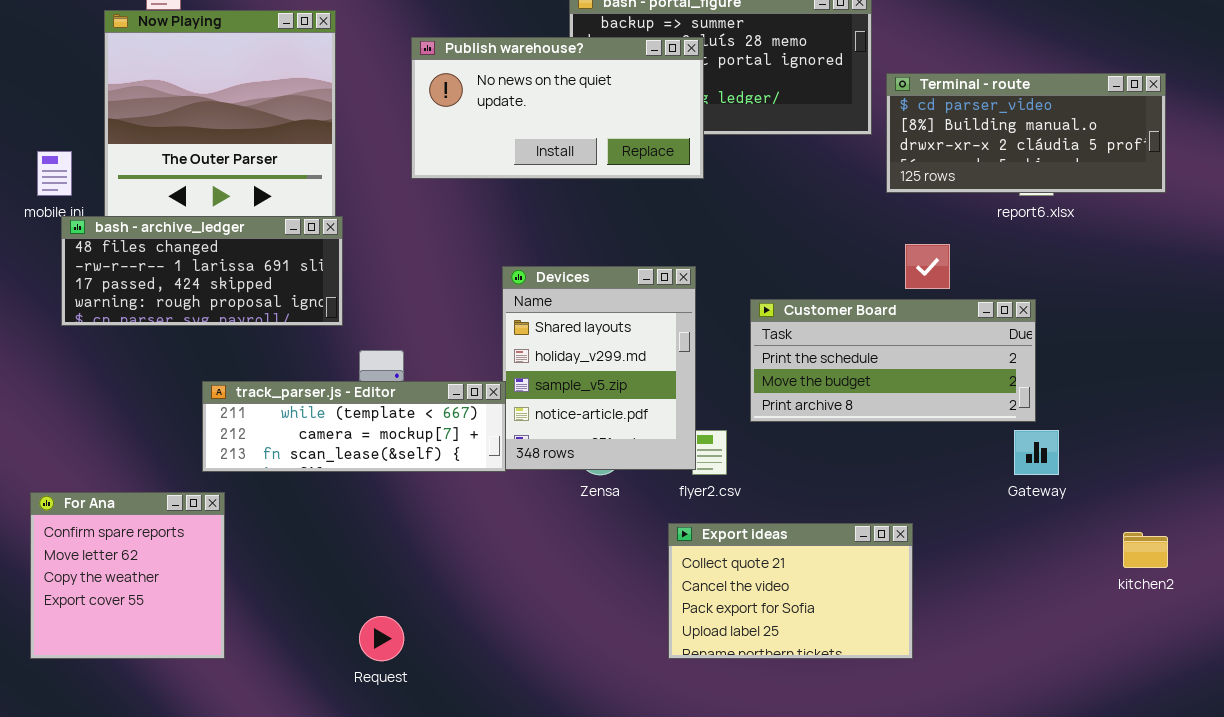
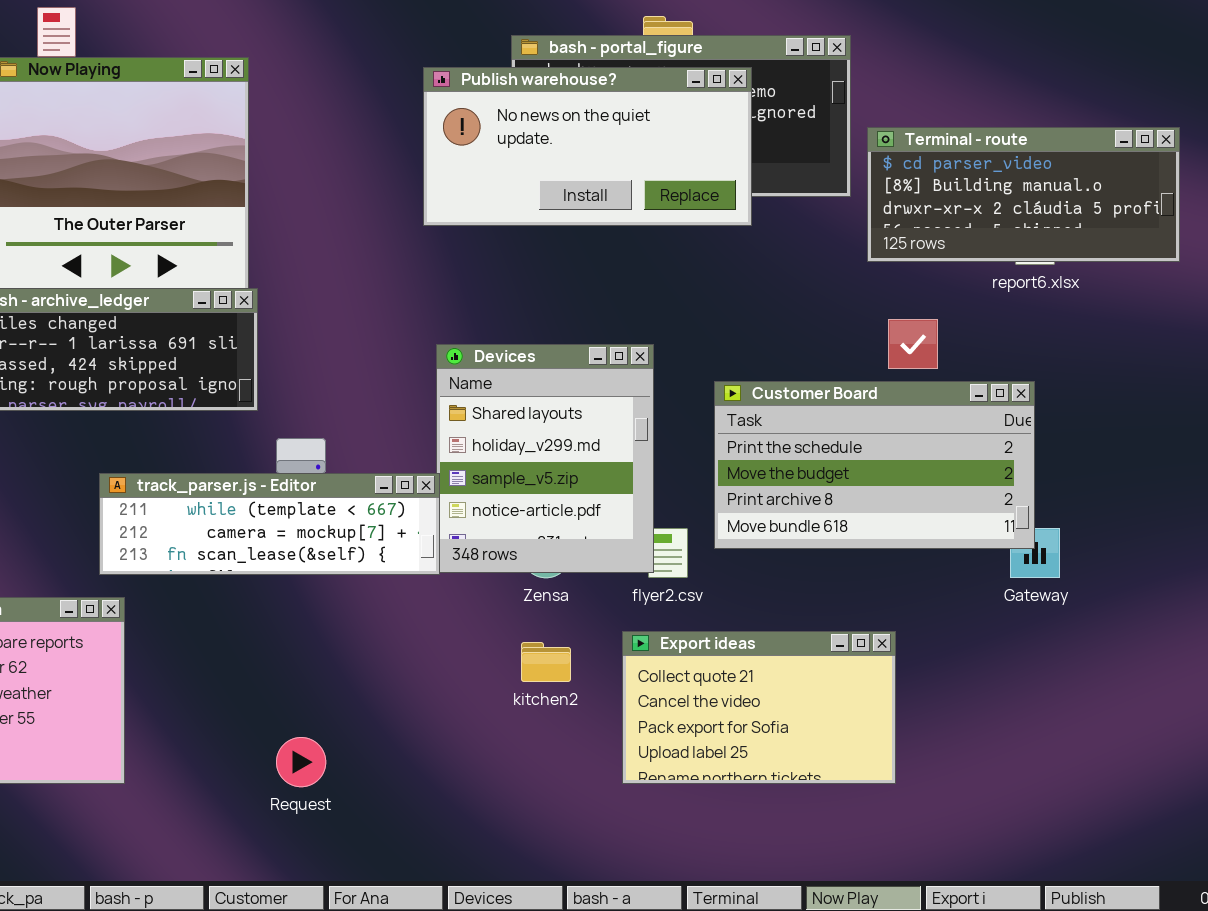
Publish warehouse?: [411,37,704,179] -> [423,67,752,226], moved
Customer Board: [750,299,1036,422] -> [714,381,1035,549], resized
kitchen2: [1123,532,1168,568] -> [521,642,571,682], moved

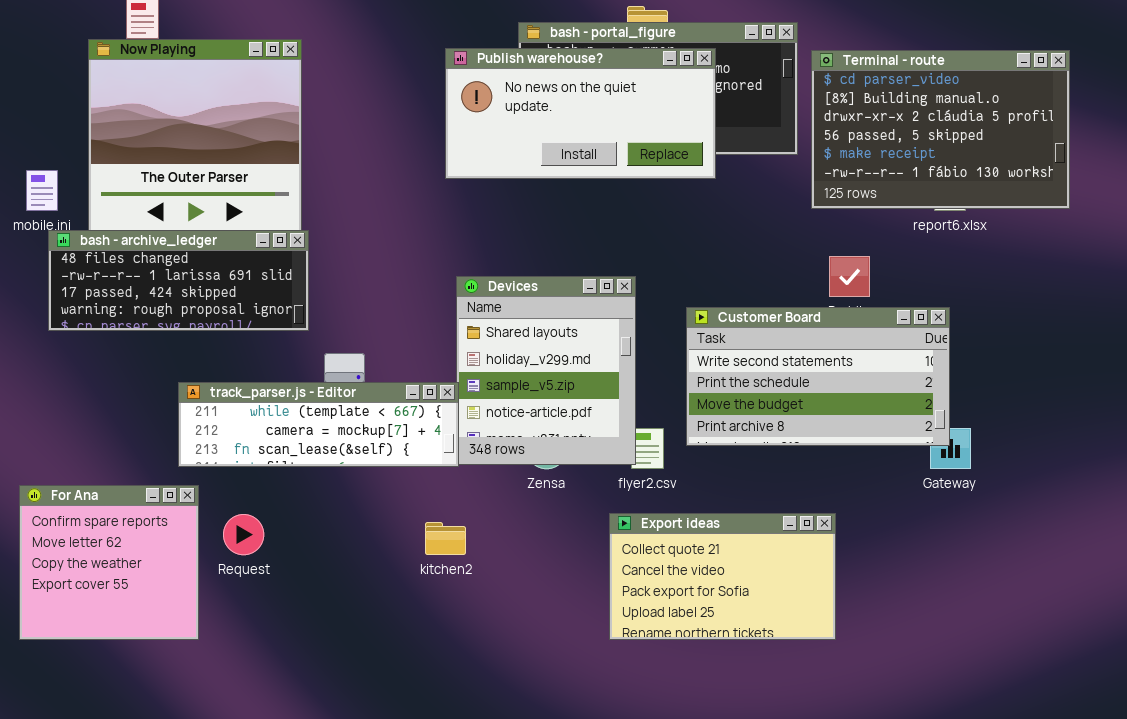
Terminal - route: [867,127,1180,262] -> [811,50,1070,209], resized
Customer Board: [714,381,1035,549] -> [686,307,950,446], scrolled up 1 row
kitchen2: [521,642,571,682] -> [425,522,466,555], moved
Request: [276,737,326,787] -> [223,514,264,555], moved

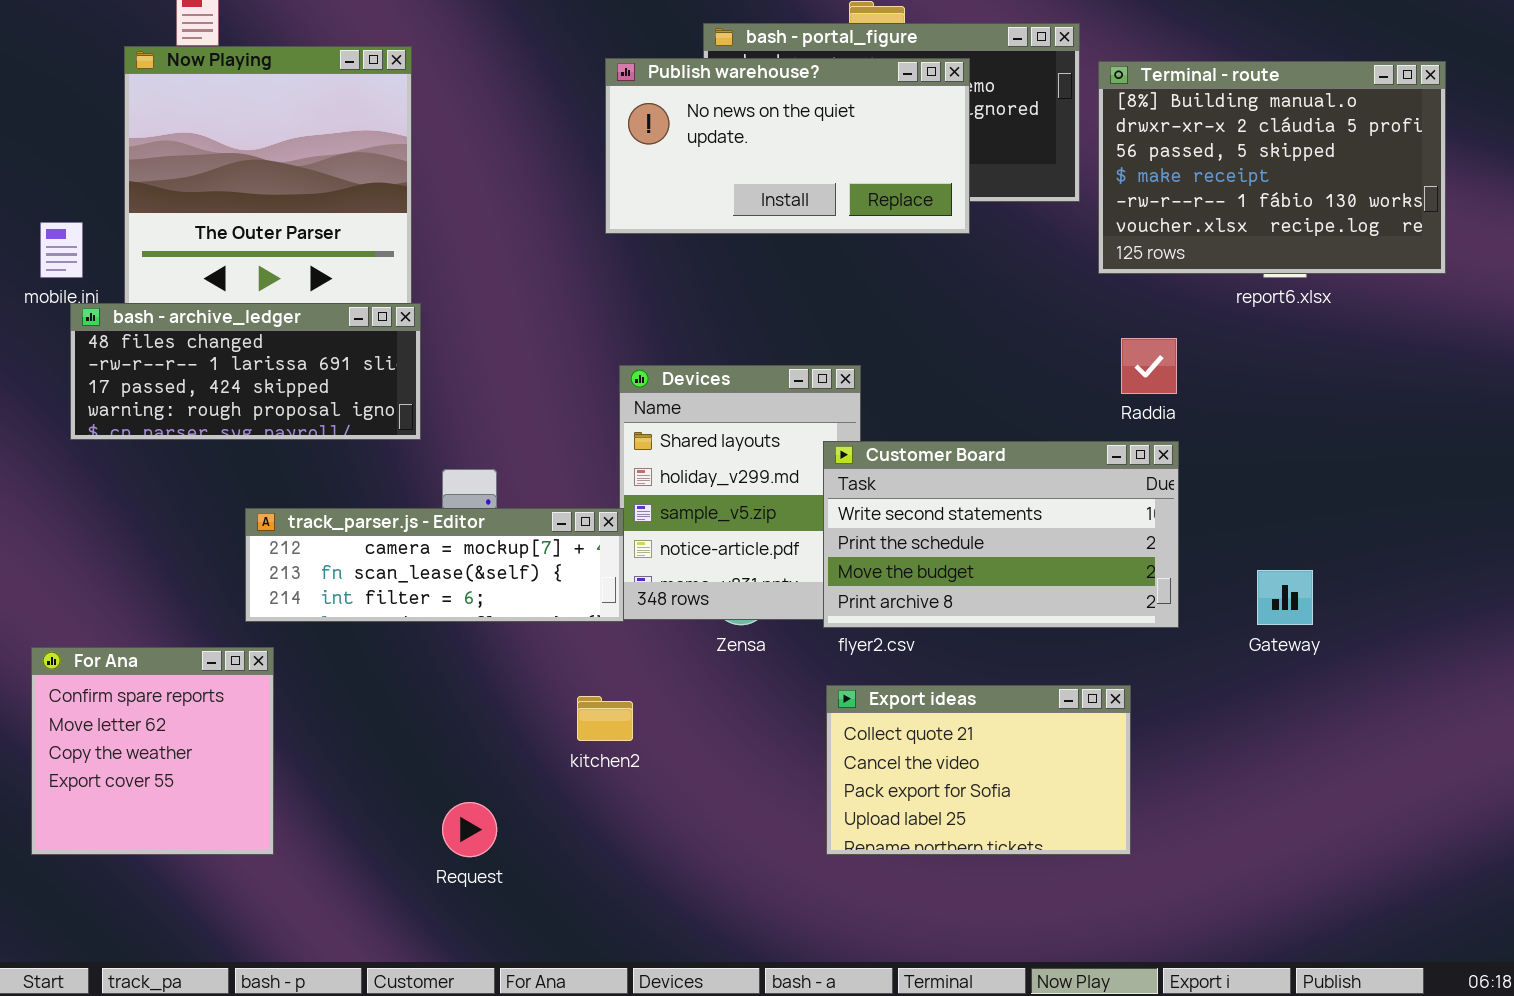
Terminal - route: [811,50,1070,209] -> [1098,61,1446,274], scrolled down 1 row
Customer Board: [686,307,950,446] -> [823,441,1179,628], moved
track_parser.js - Editor: [178,382,459,467] -> [245,508,624,622], scrolled down 1 row
Request: [223,514,264,555] -> [442,802,497,857], moved

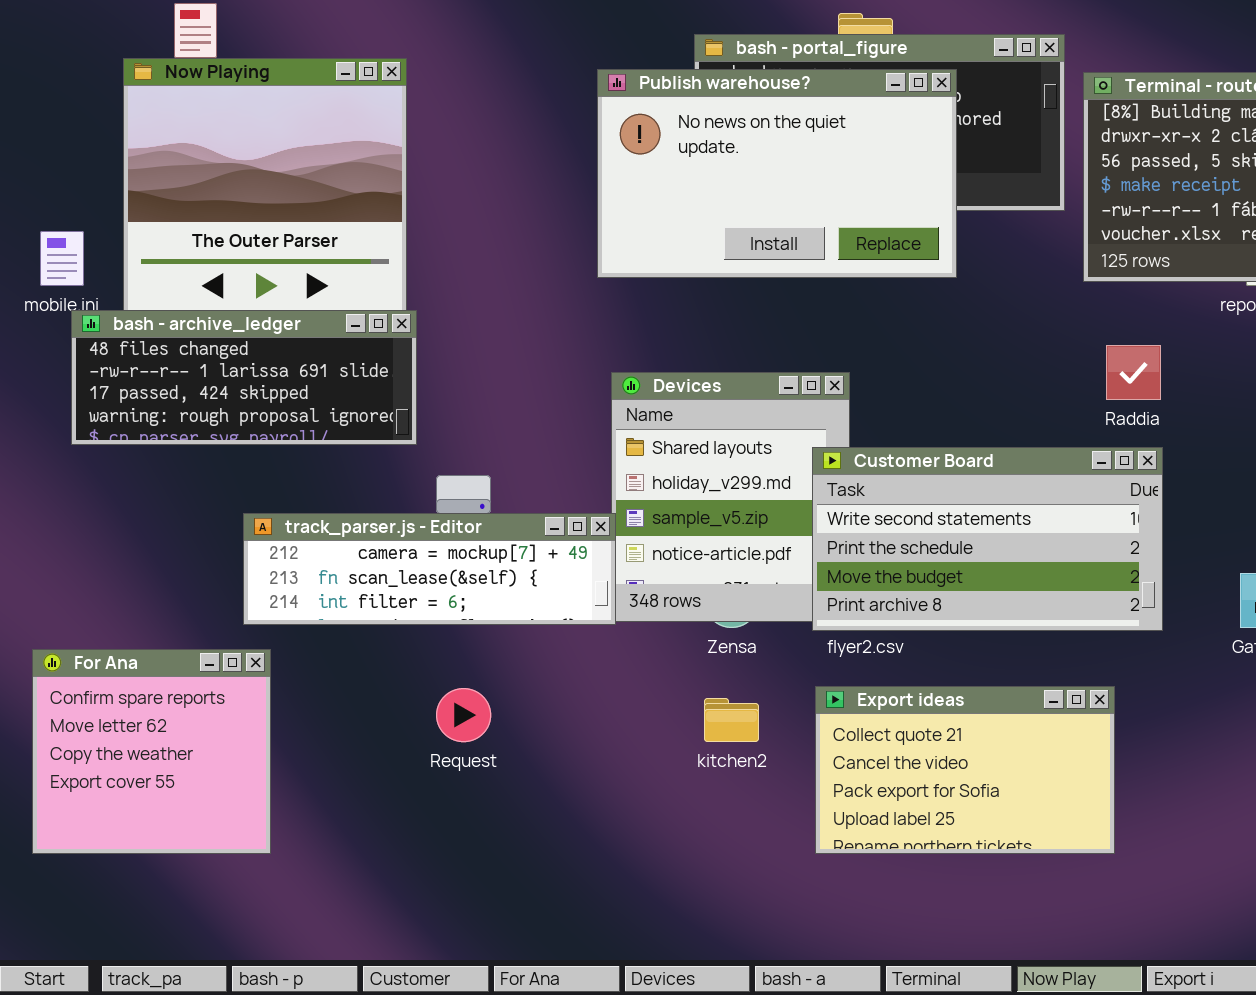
Publish warehouse?: [605,58,970,234] -> [597,69,957,278], resized
kitchen2: [577,696,633,741] -> [704,698,759,742], moved
Request: [442,802,497,857] -> [436,688,491,742], moved

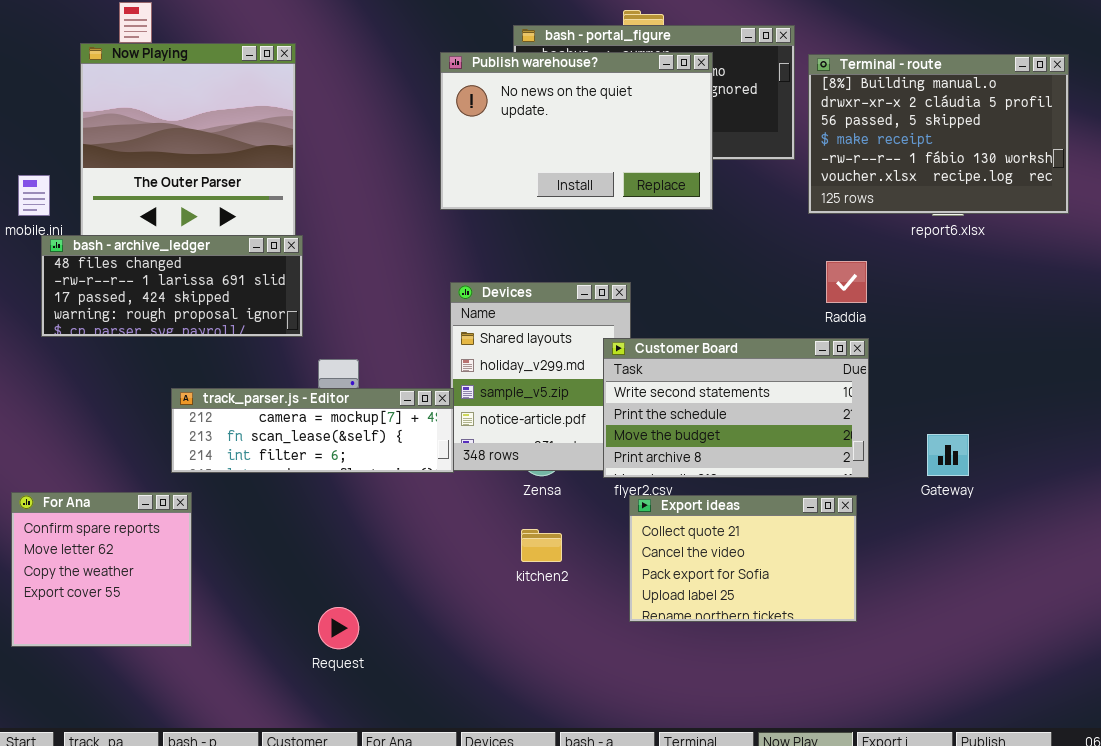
Export ideas: [815,686,1115,854] -> [629,495,857,622], moved
Request: [436,688,491,742] -> [318,607,359,649], moved

